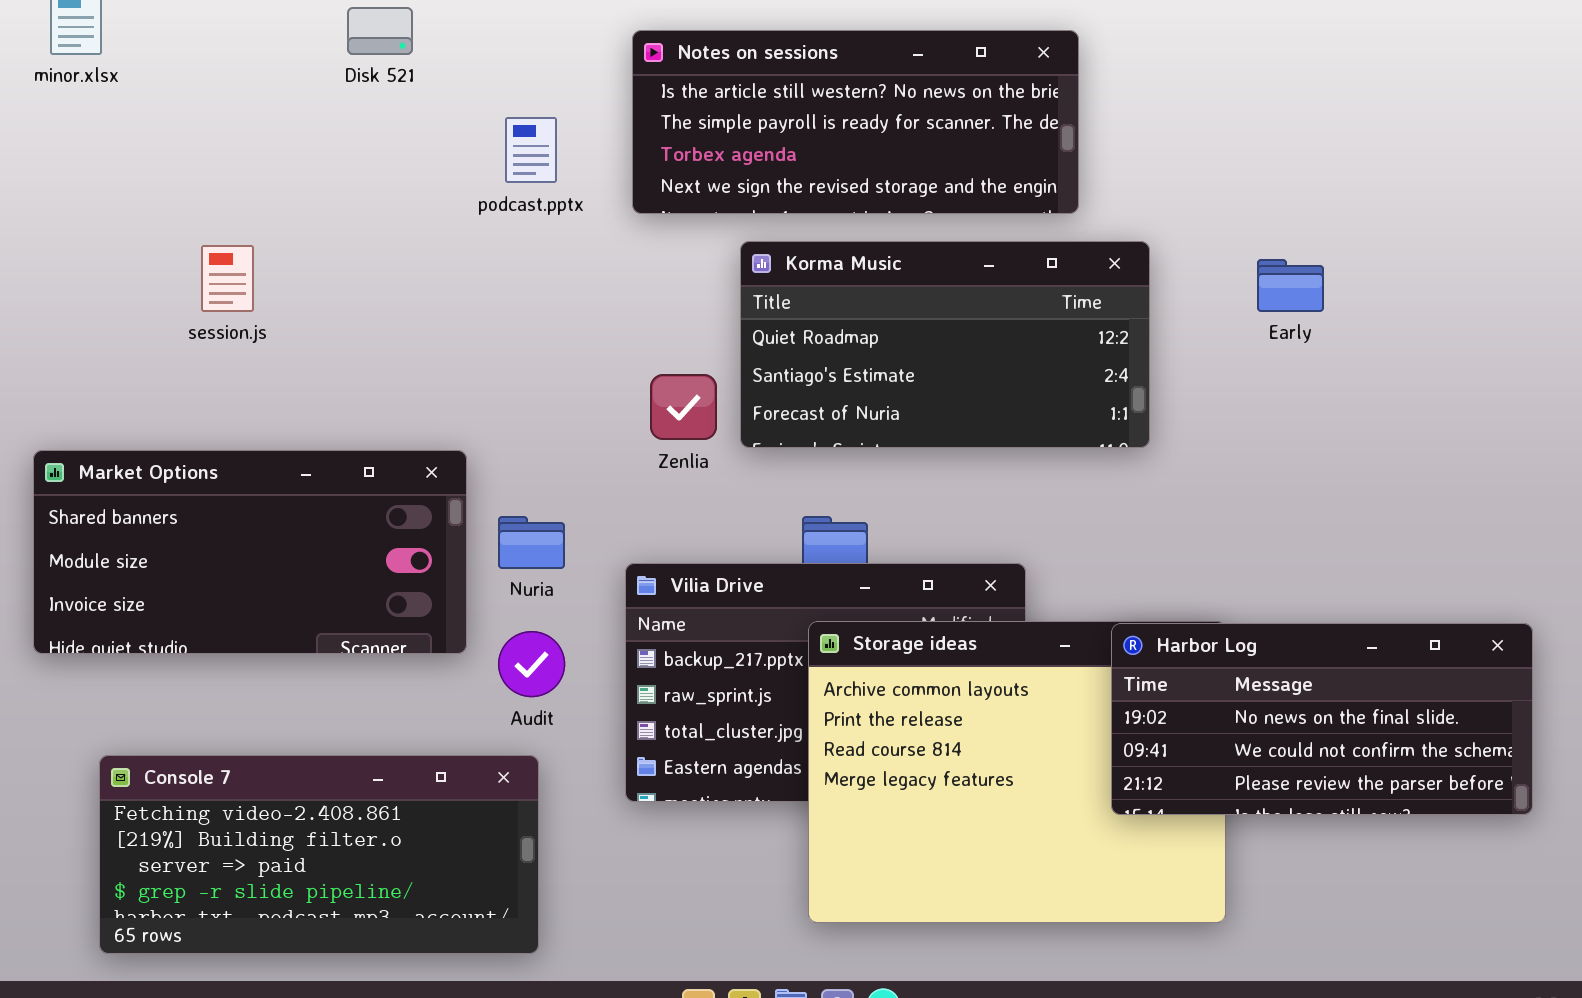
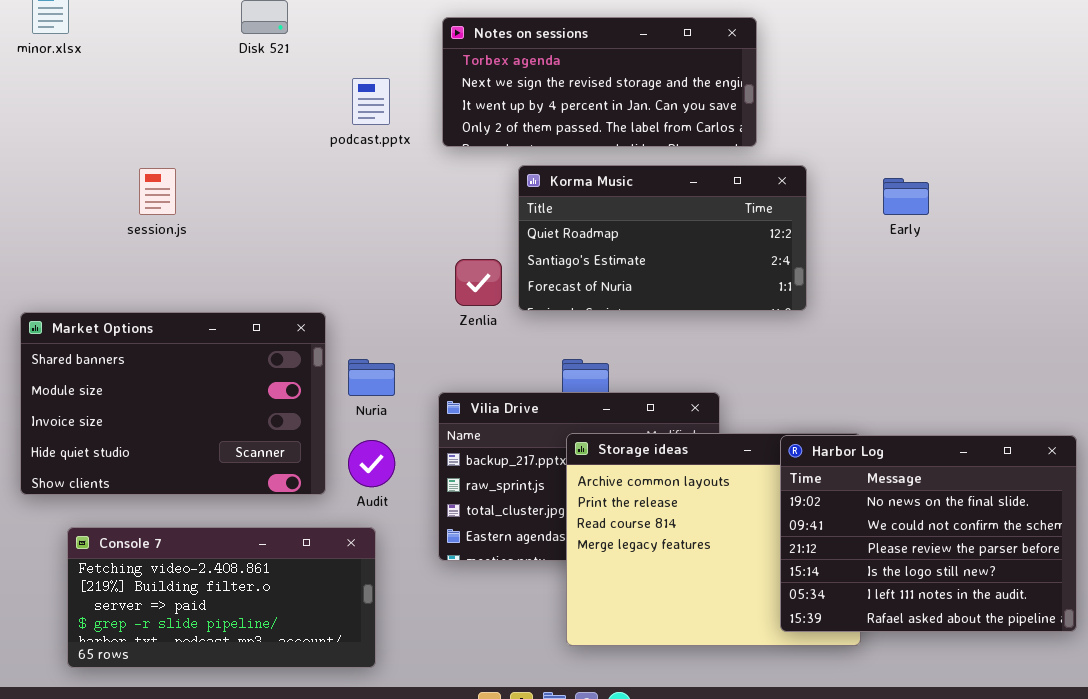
Notes on sessions: [632,30,1079,214] -> [442,17,757,147], scrolled down 2 rows
Market Options: [33,450,467,654] -> [20,312,326,495], resized
Harbor Log: [1111,623,1533,815] -> [780,435,1077,632], resized

